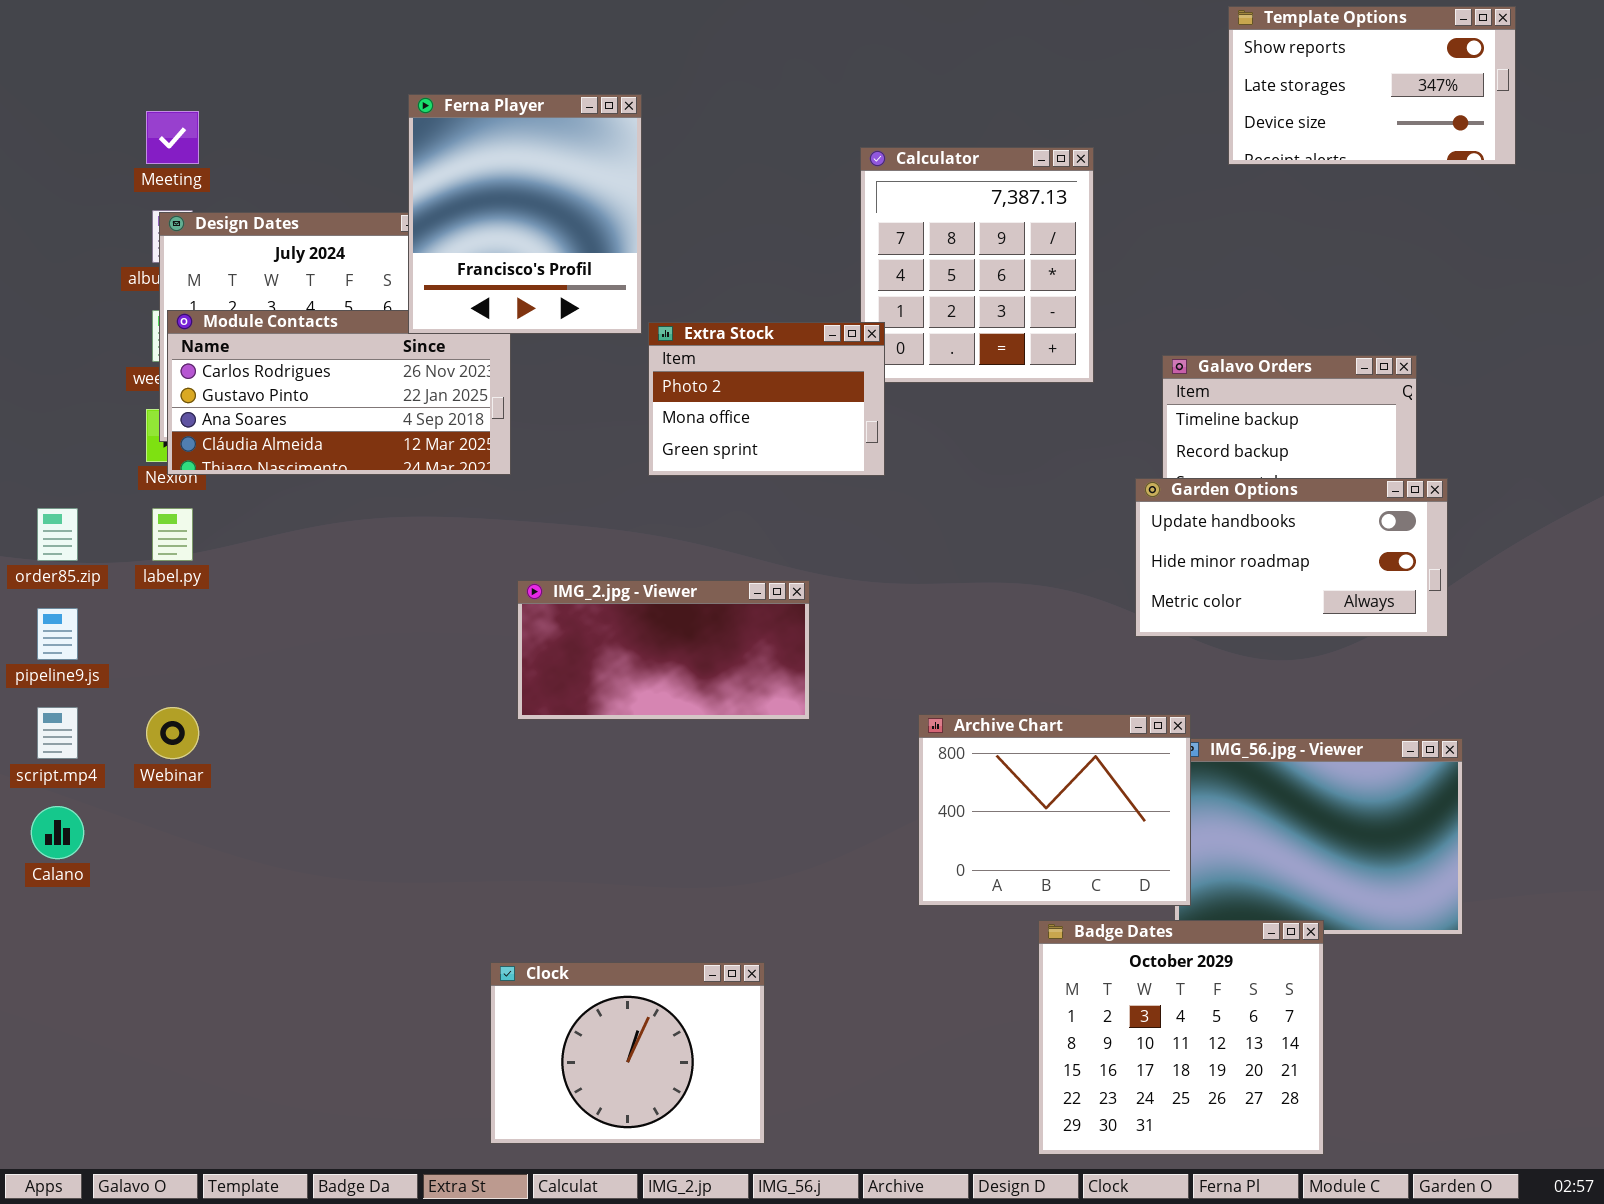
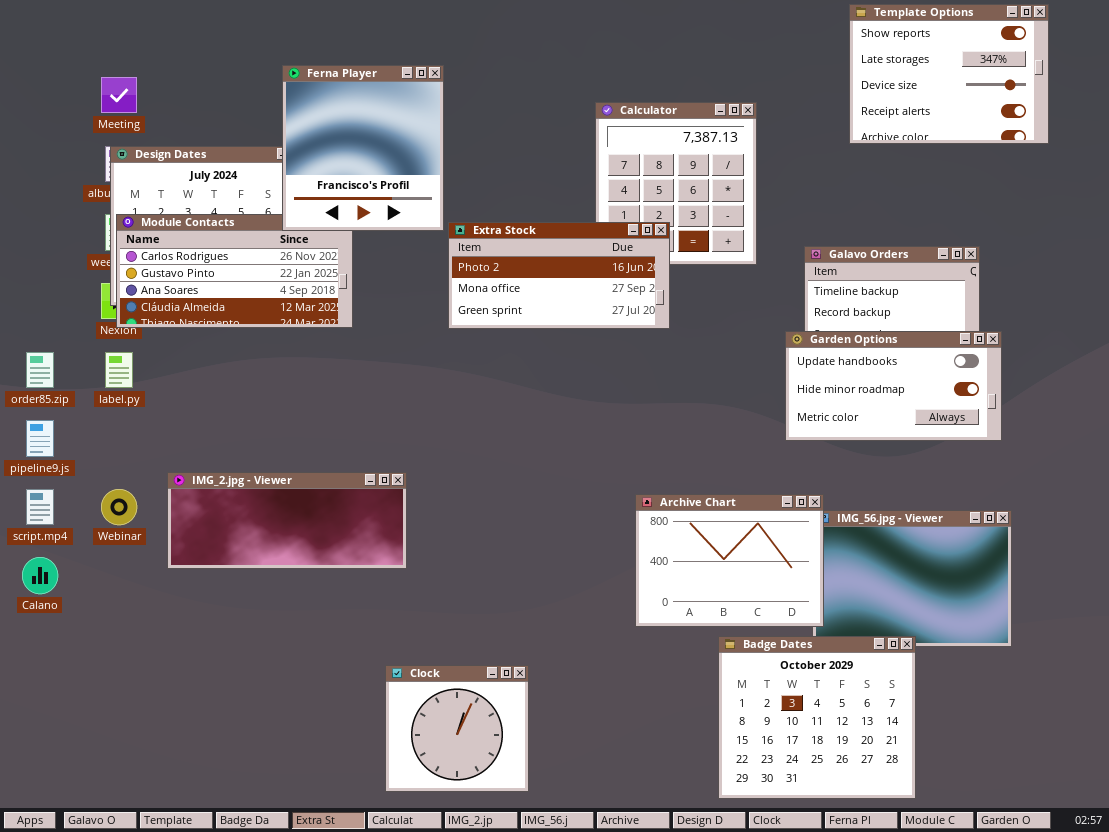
Template Options: [1228,6,1516,165] -> [849,4,1049,144], resized
Extra Stock: [648,322,885,476] -> [448,222,670,329], resized
IMG_2.jpg - Viewer: [517,580,810,720] -> [167,472,407,569], moved, resized
Clock: [490,962,765,1144] -> [385,665,529,792], resized

